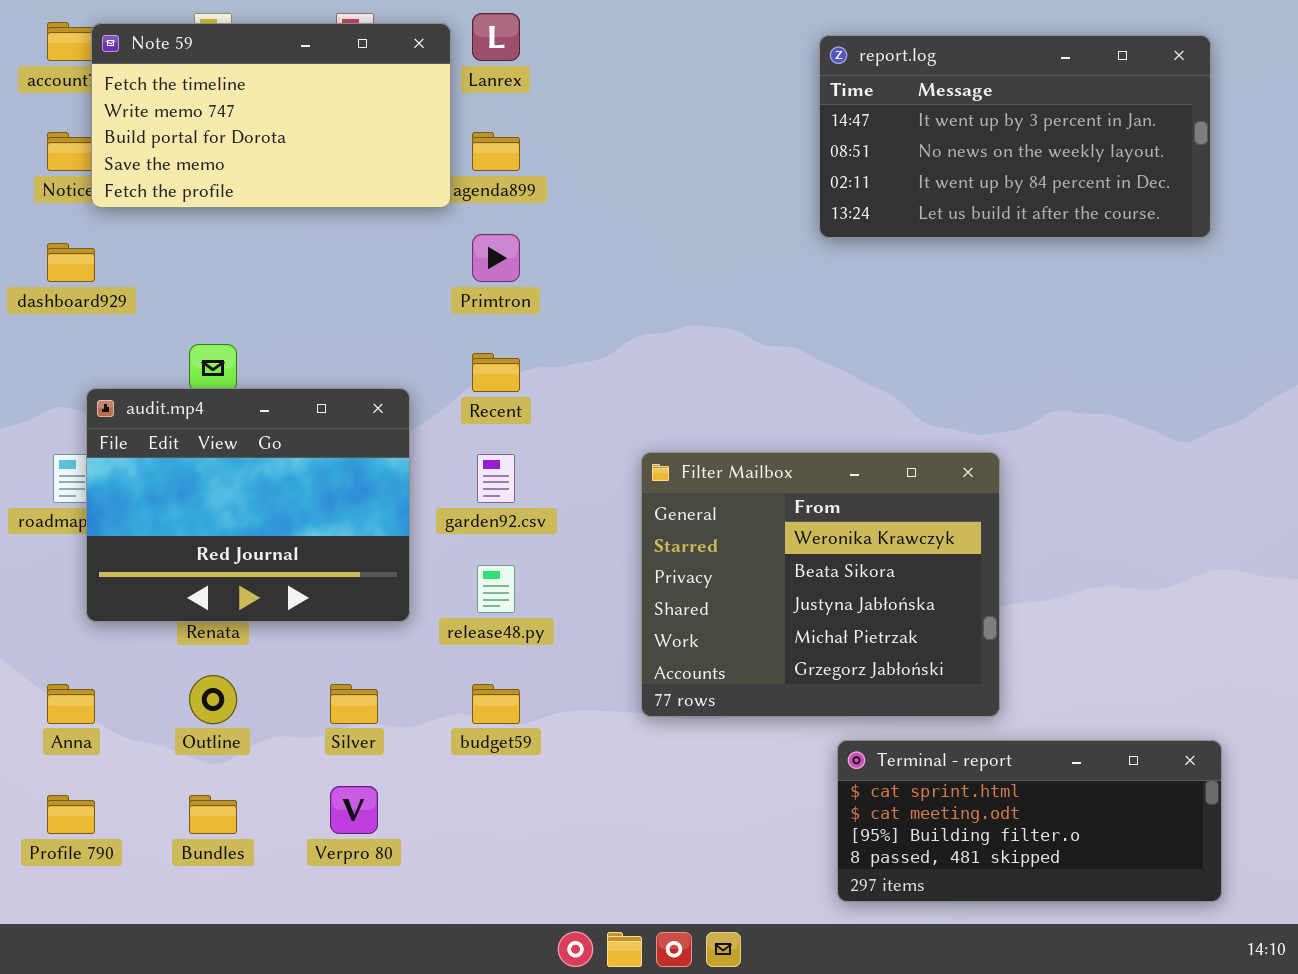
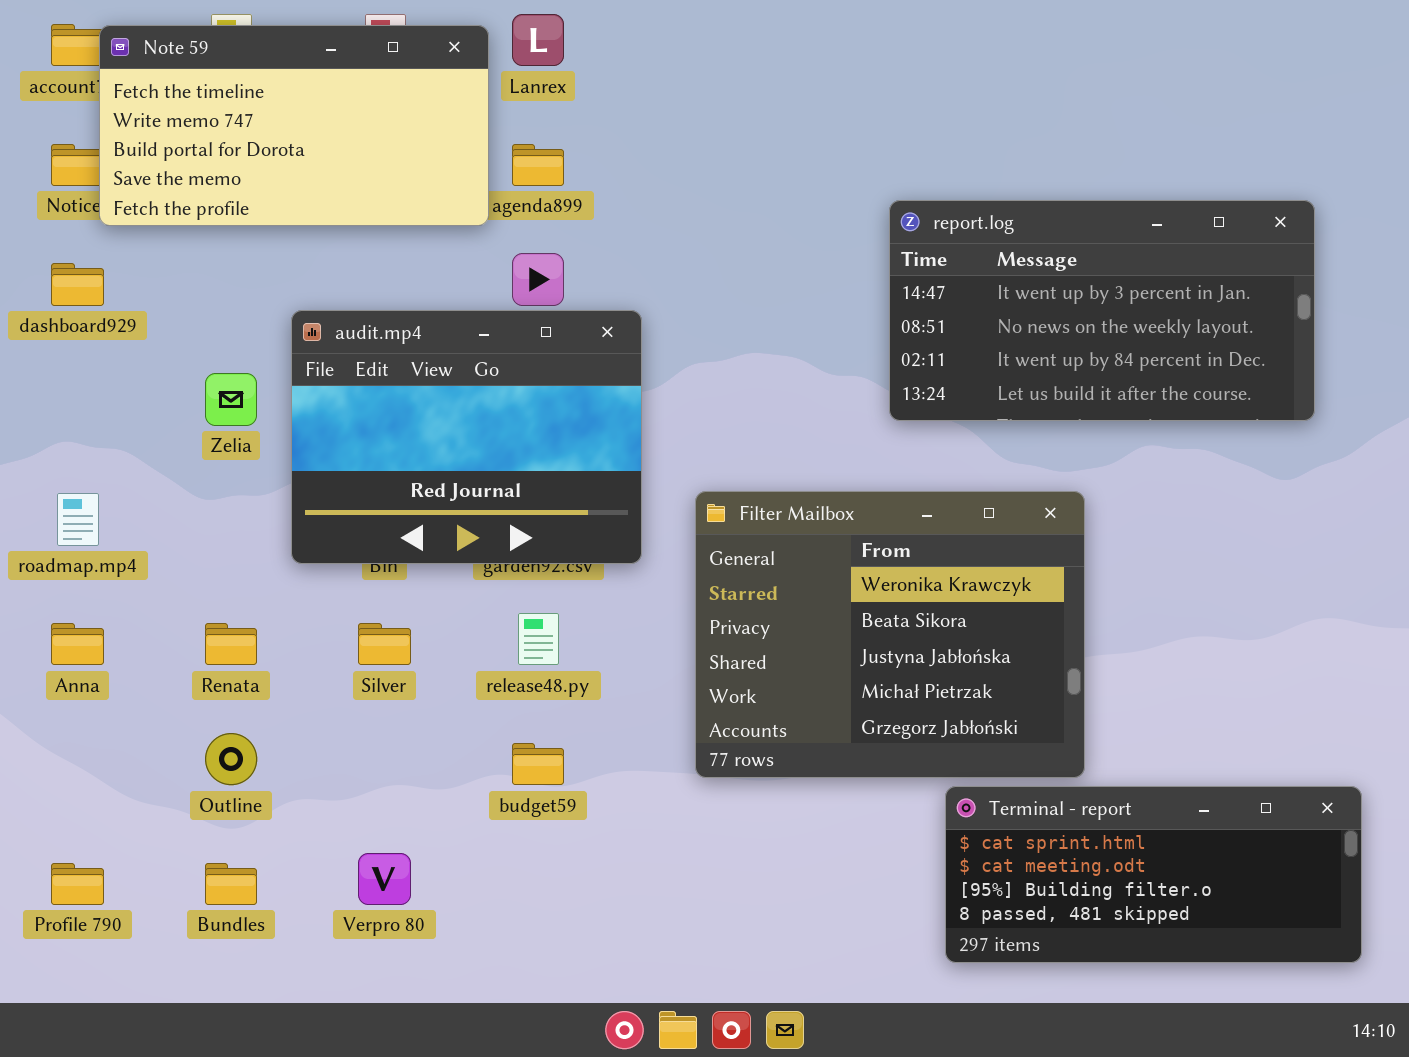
report.log: [819,35,1211,238] -> [889,200,1315,421], moved
audit.mp4: [86,388,410,622] -> [291,310,642,564], moved
Anna: [47,684,95,724] -> [51,623,104,665], moved
Silver: [330,684,378,724] -> [358,623,411,665], moved
Terminal - report: [837,740,1222,902] -> [945,786,1362,963], moved

